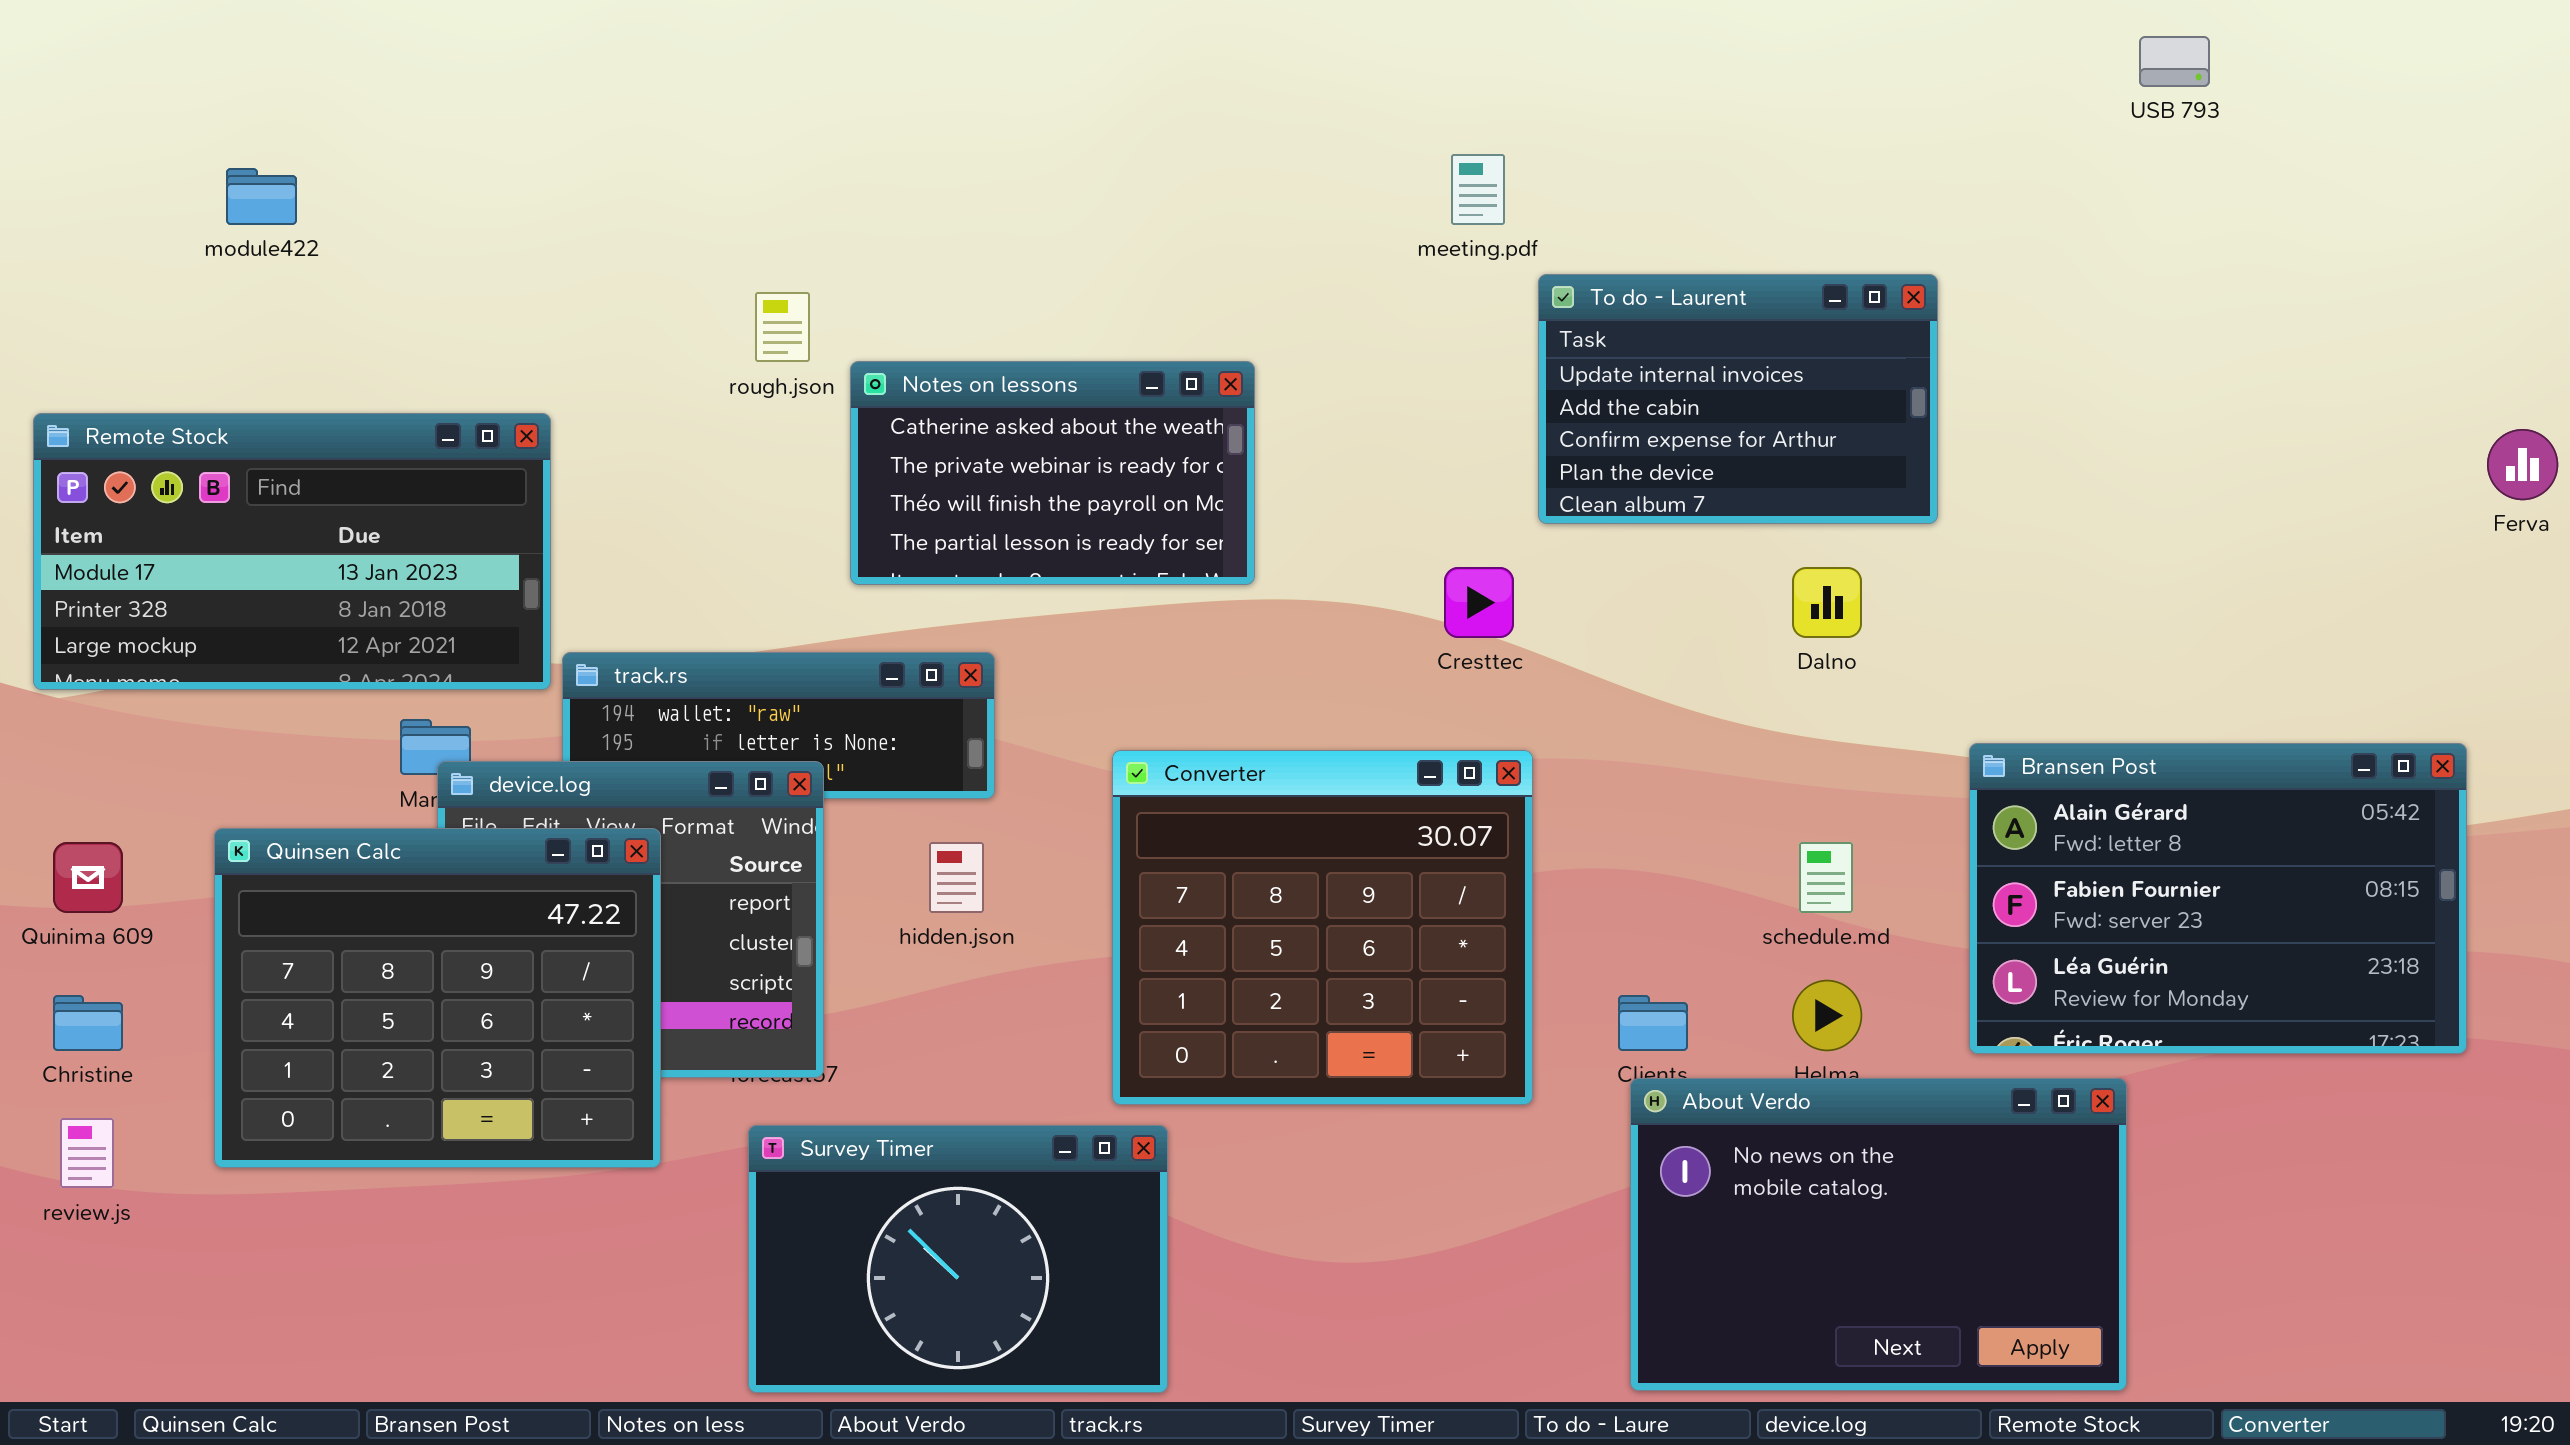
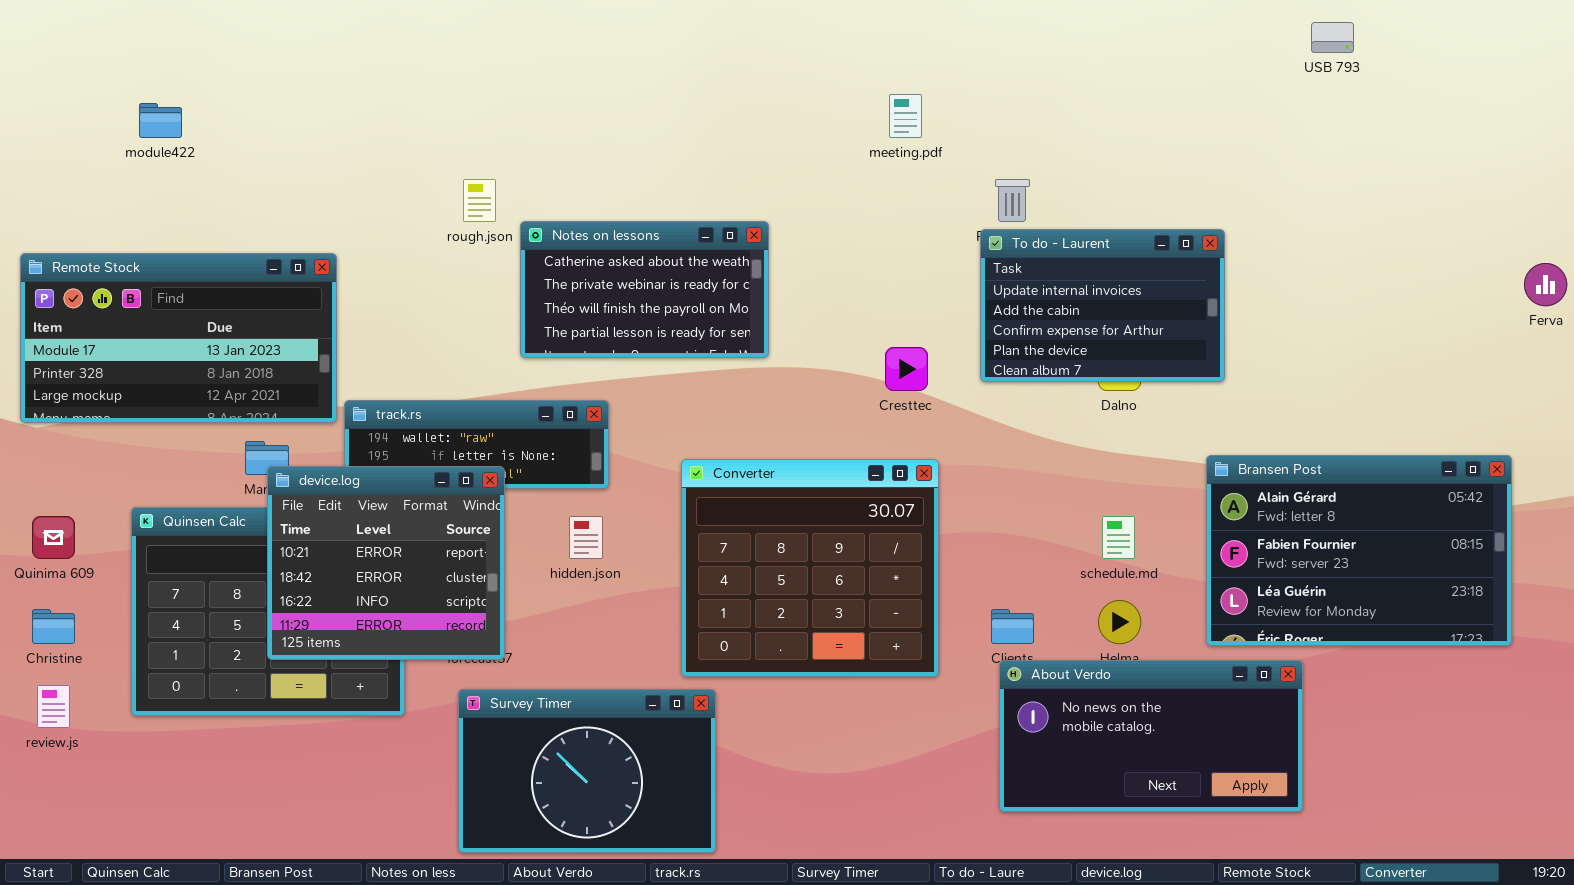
To do - Laurent: [1538,274,1938,524] -> [980,229,1225,382], moved
device.log: [437,761,824,1078] -> [267,466,505,660], raised
About Verdo: [1630,1078,2127,1391] -> [999,660,1303,812], resized

